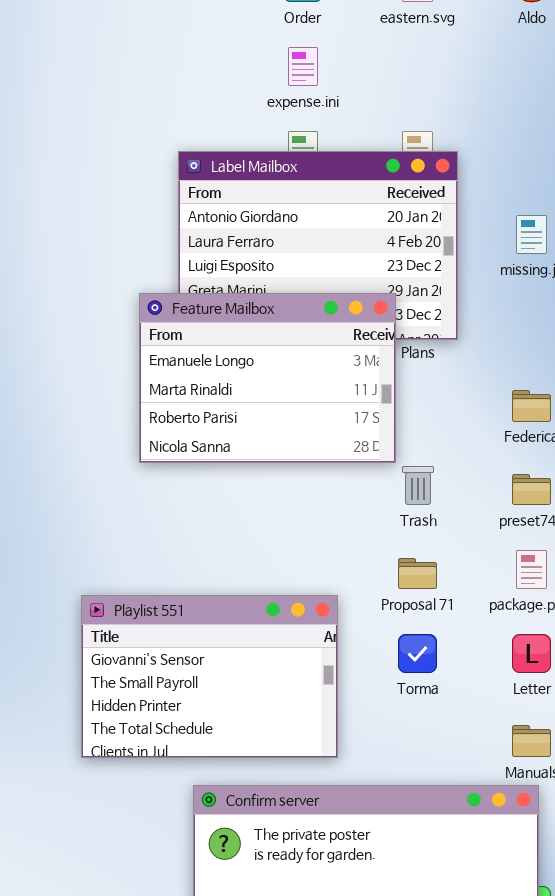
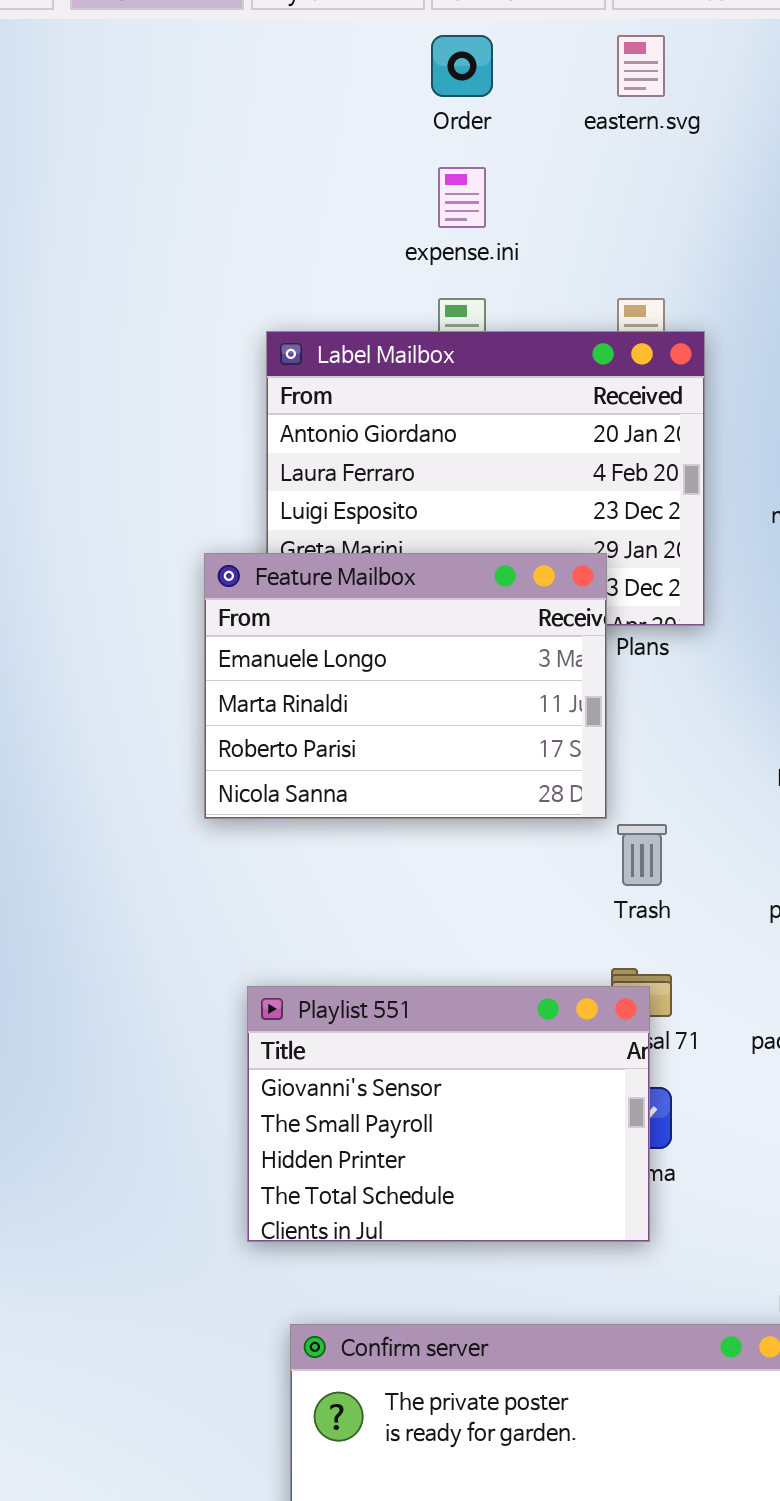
Playlist 551: [81,595,338,758] -> [247,986,650,1242], moved

